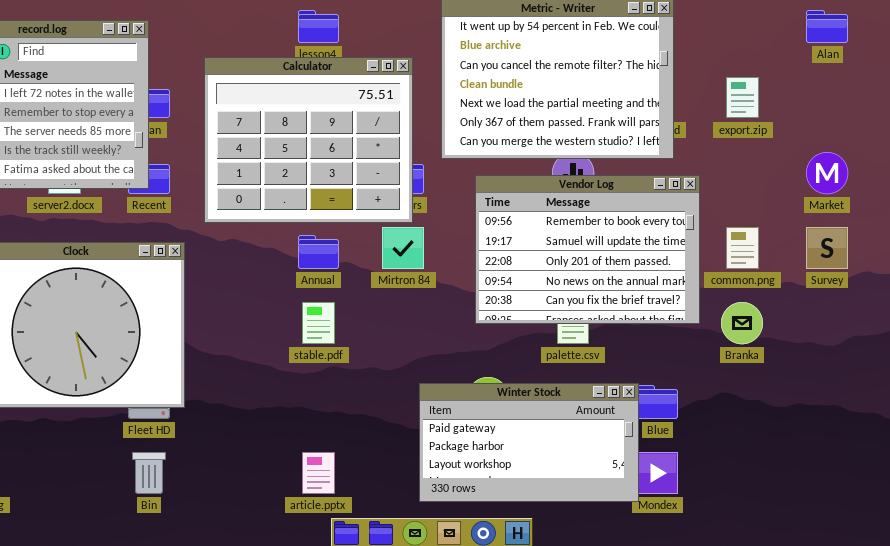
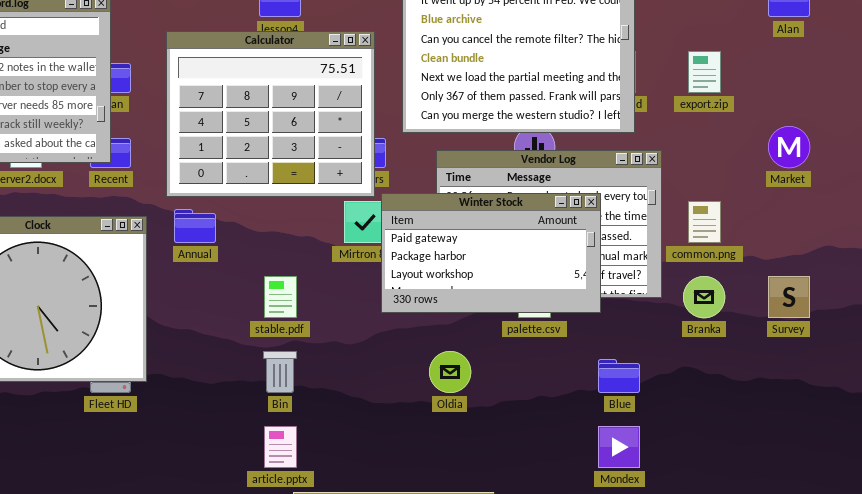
Survey: [806,227,848,269] -> [768,276,810,318], moved
Annual: [298,235,339,269] -> [174,209,216,243], moved
Winter Stock: [419,383,639,502] -> [381,193,601,313], moved
Bin: [132,452,166,494] -> [263,351,297,393], moved

